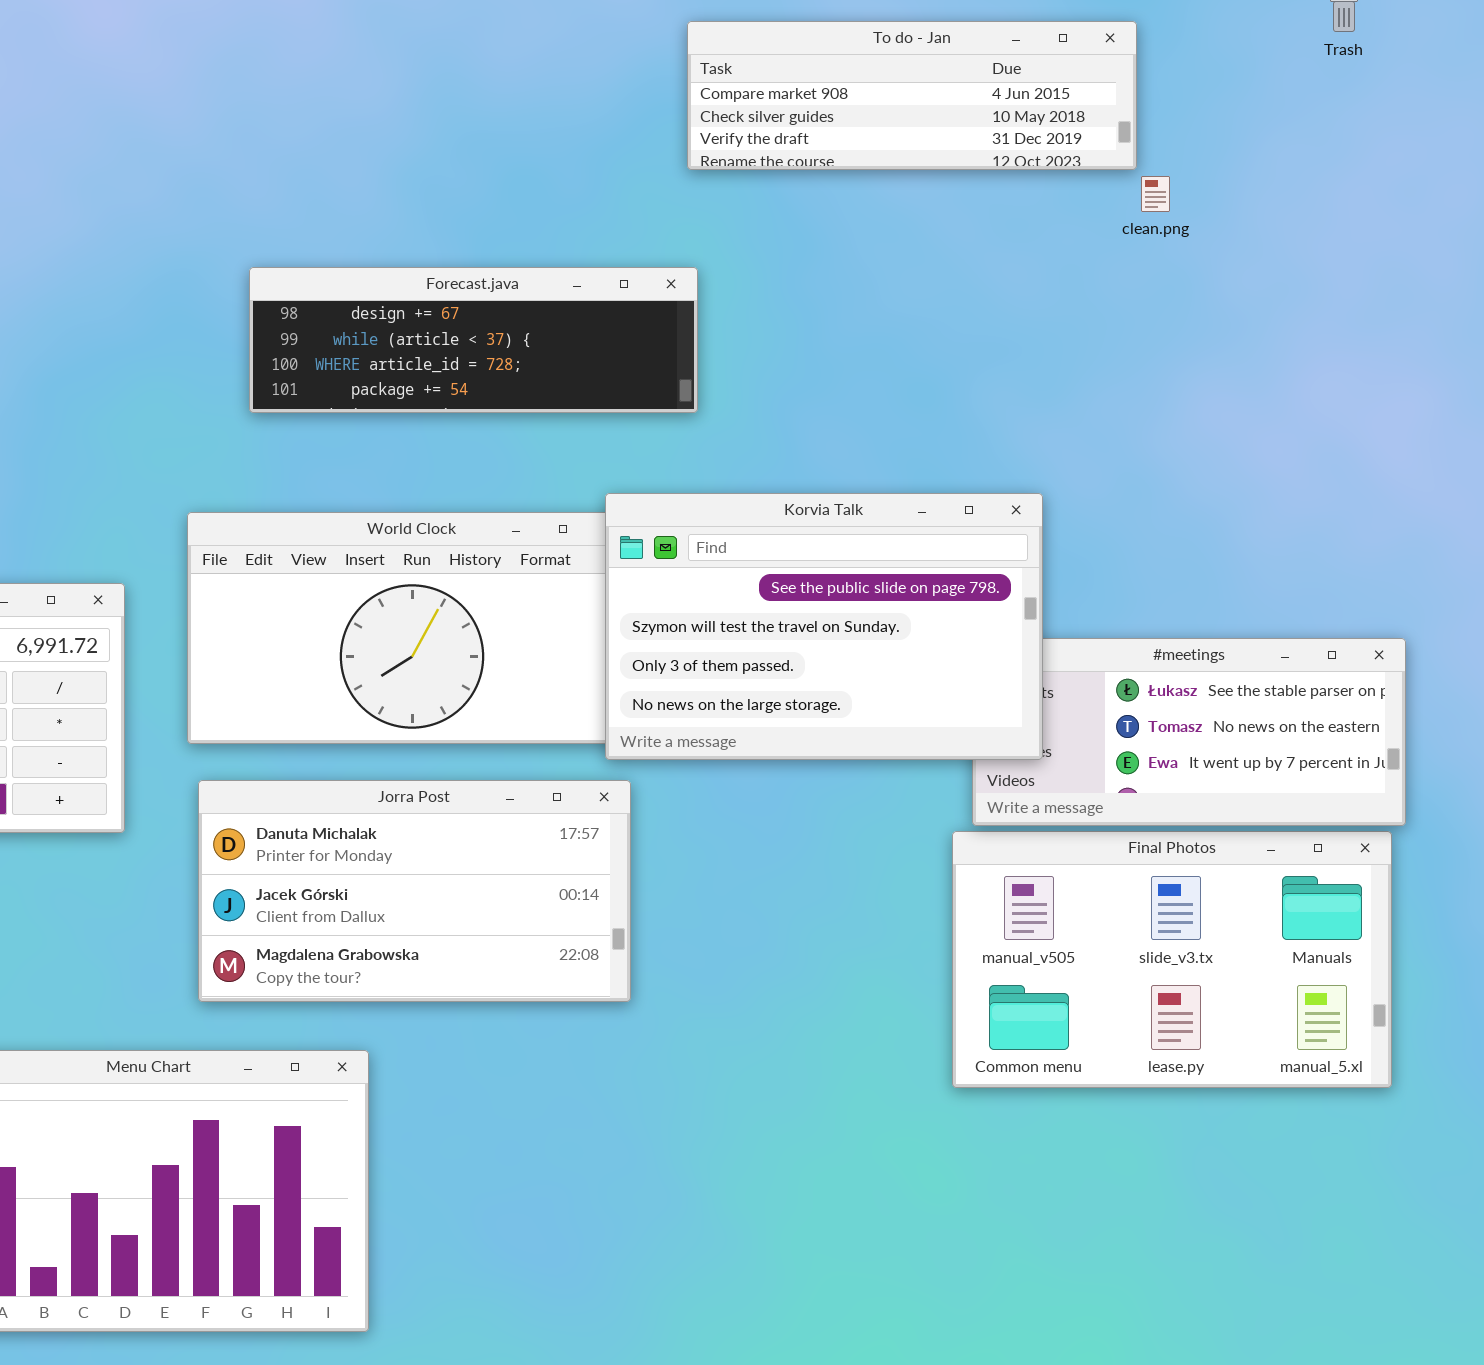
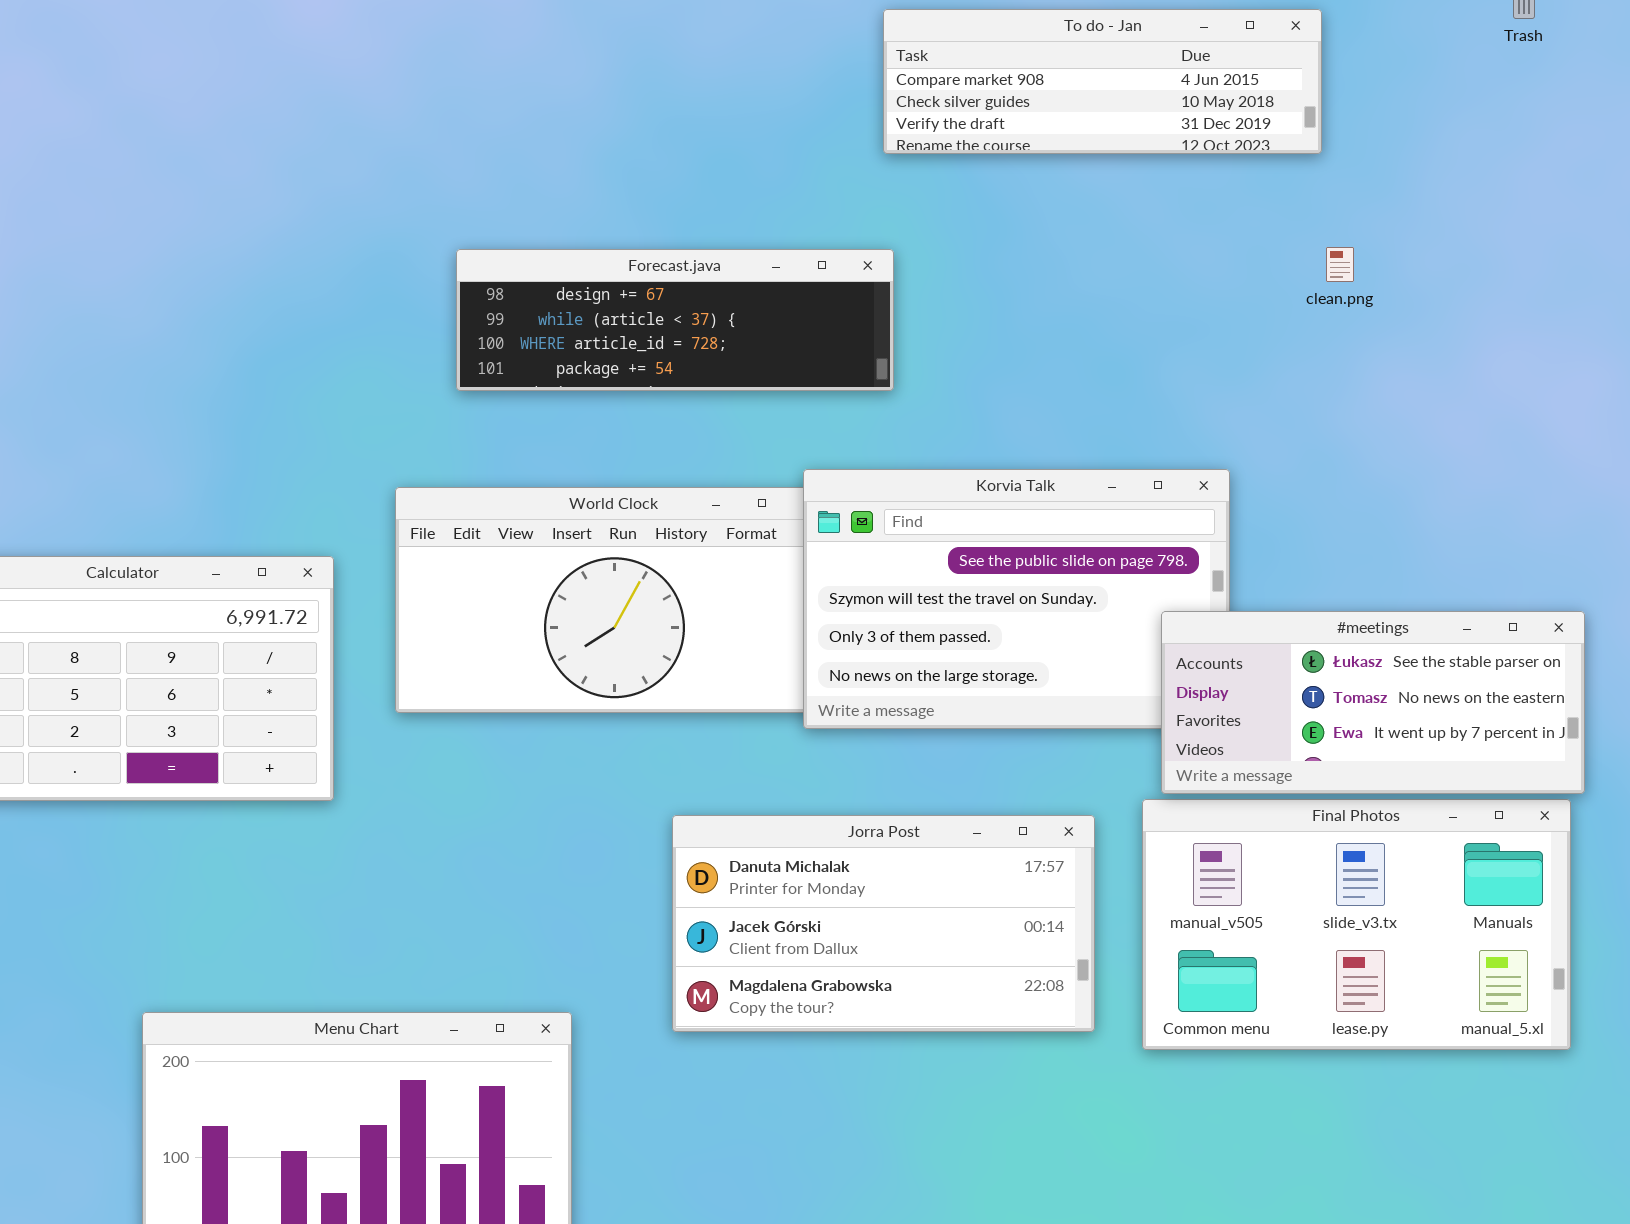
clean.png: [1141,176,1170,212] -> [1326,247,1354,282], moved
#meetings: [972,638,1406,826] -> [1161,611,1585,794], raised
Jorra Post: [198,780,631,1002] -> [672,815,1095,1032], moved

